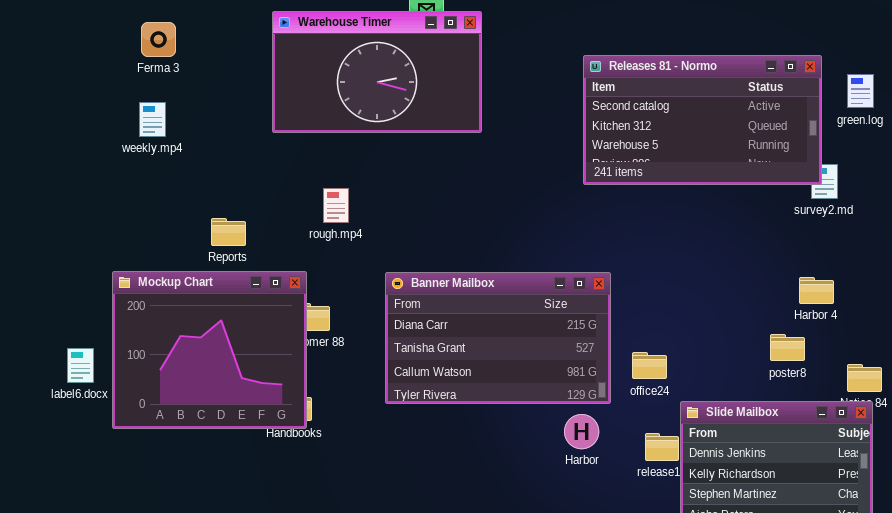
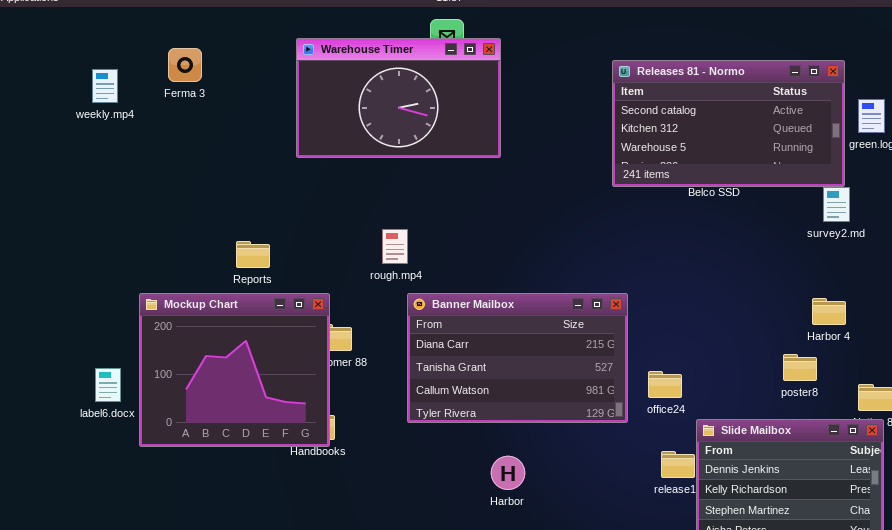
Releases 81 - Normo: [583,55,822,185] -> [612,60,845,187], moved
weekly.mp4: [139,102,166,137] -> [92,69,118,103], moved
rough.mp4: [323,188,349,223] -> [382,229,408,264], moved
Harbor: [564,414,599,449] -> [491,456,525,490], moved

